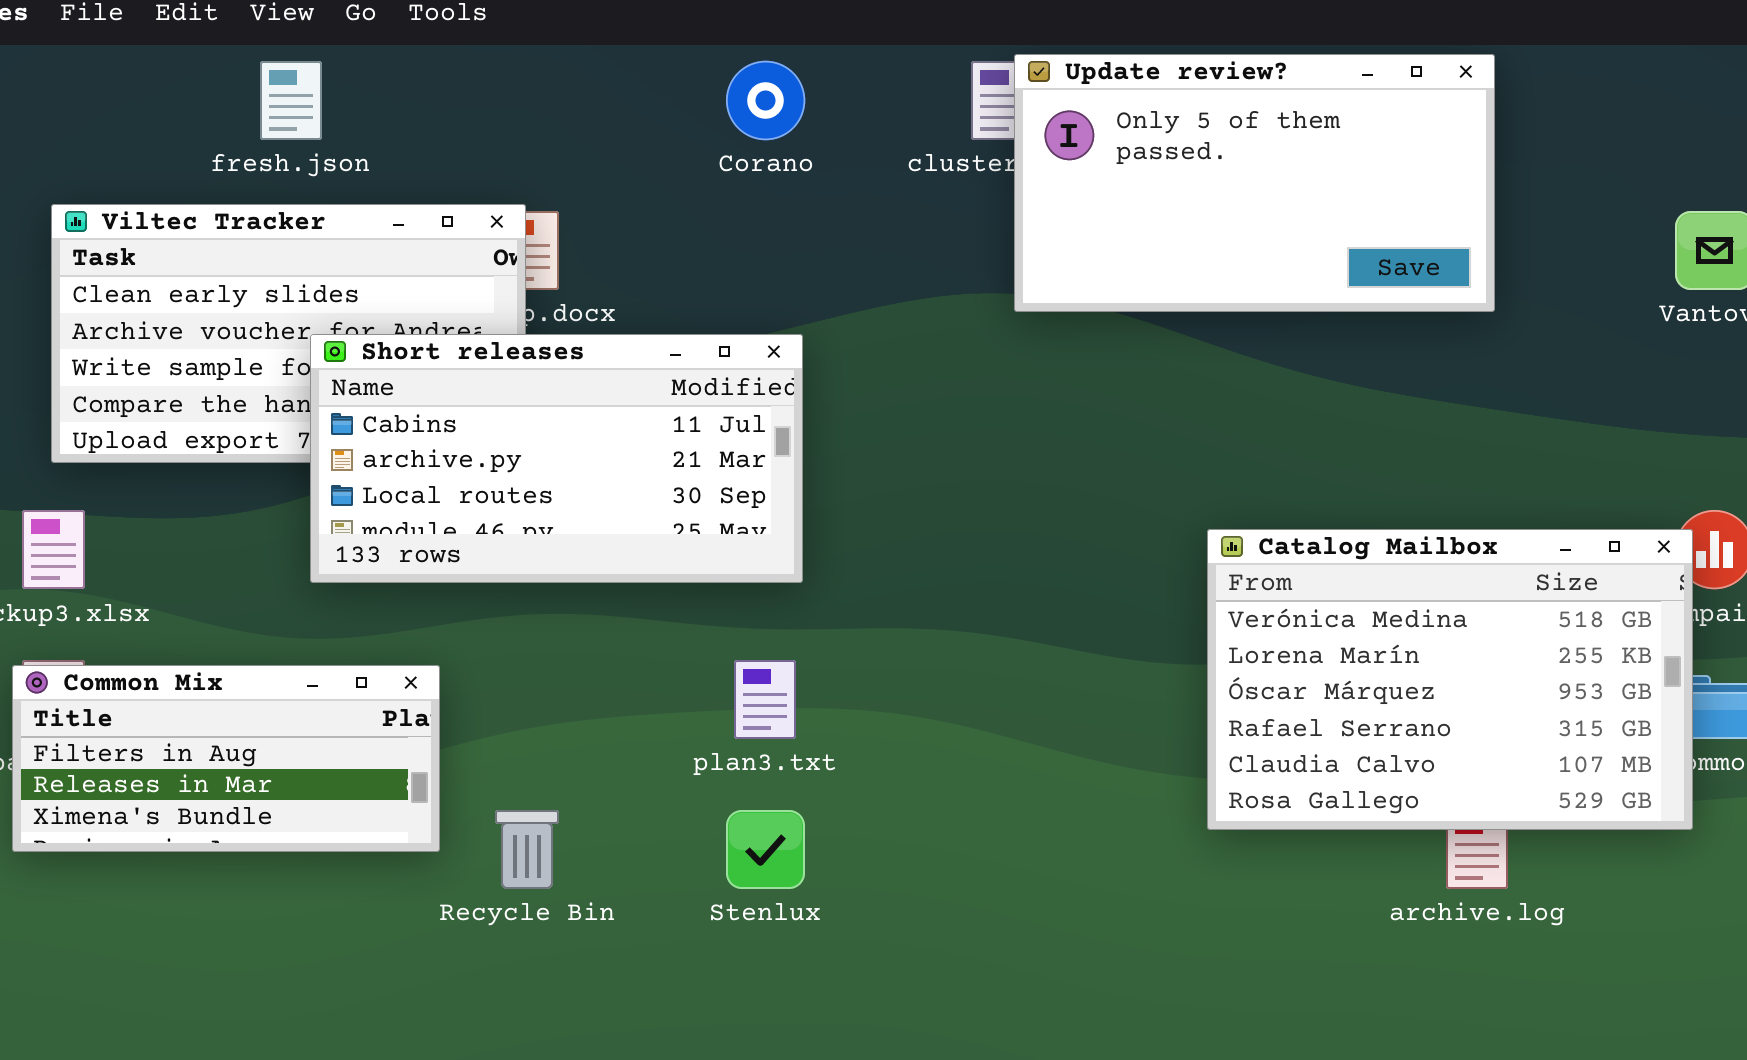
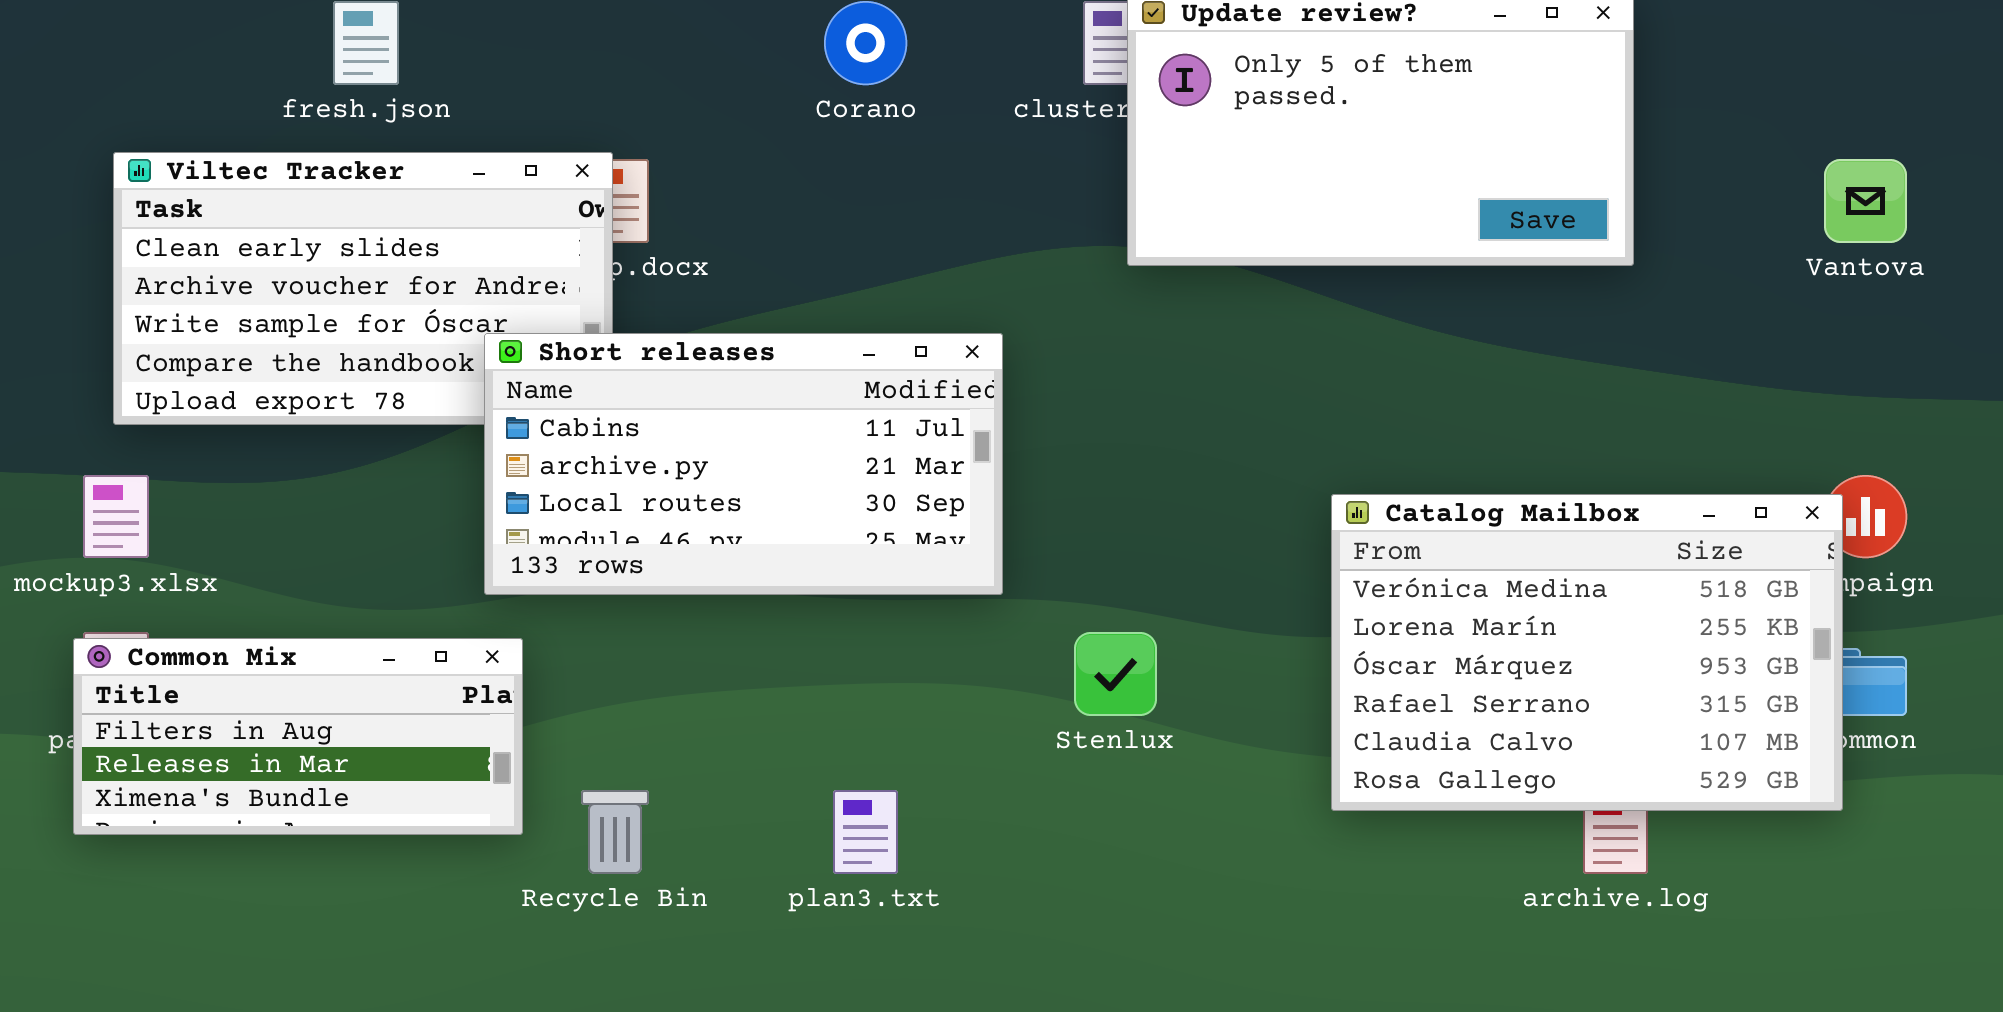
Short releases: [310,334,803,583] -> [484,333,1003,595], moved
plan3.txt: [734,660,796,739] -> [833,790,898,874], moved
Stenlux: [726,810,805,889] -> [1074,632,1157,716], moved

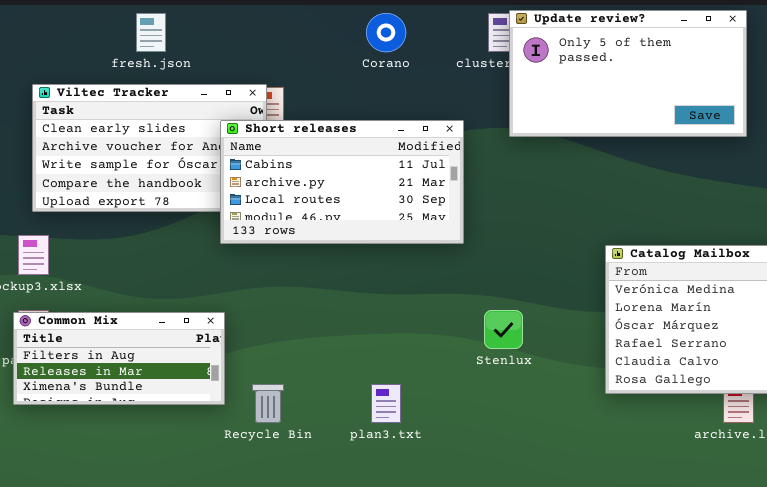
Short releases: [484,333,1003,595] -> [220,120,464,244], moved

